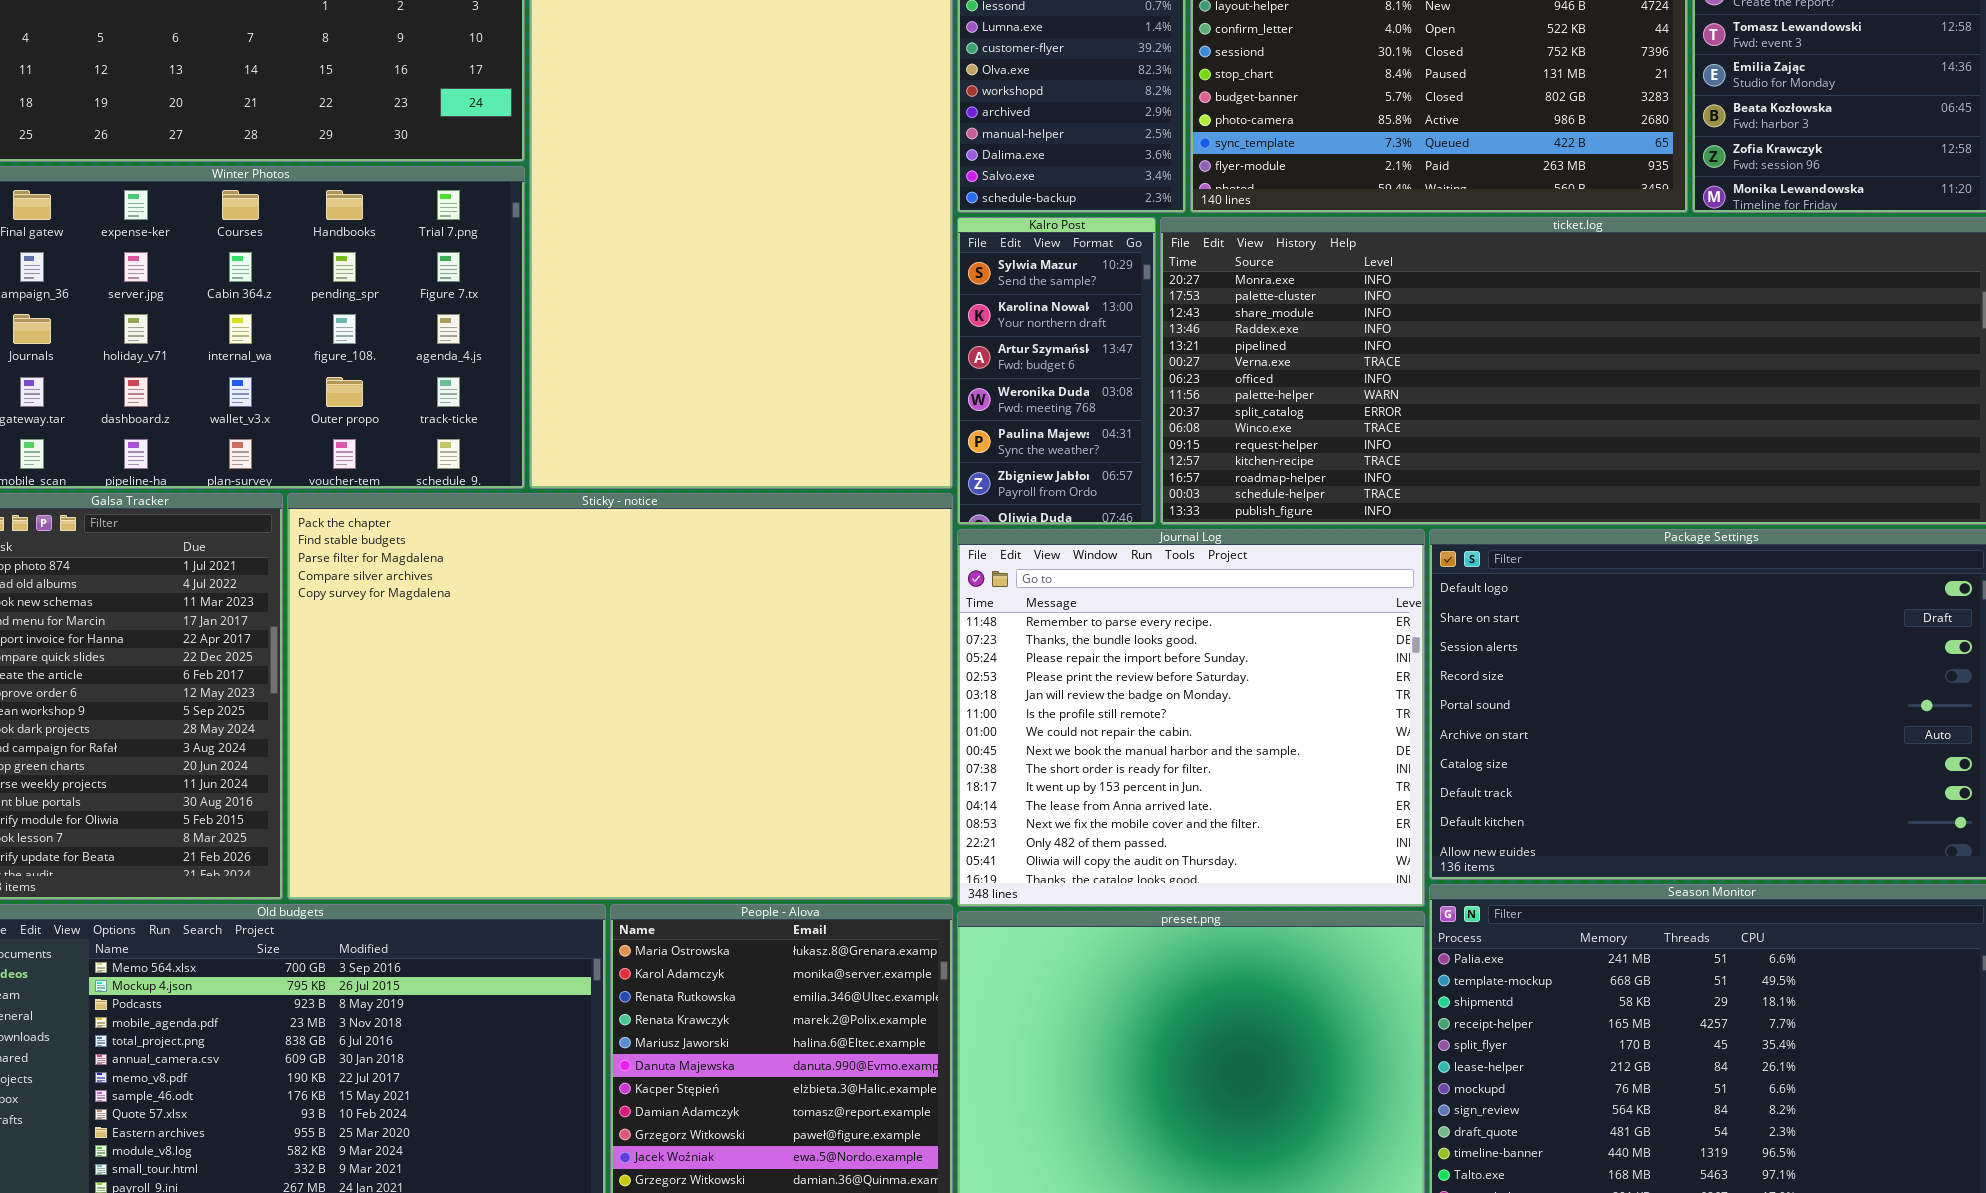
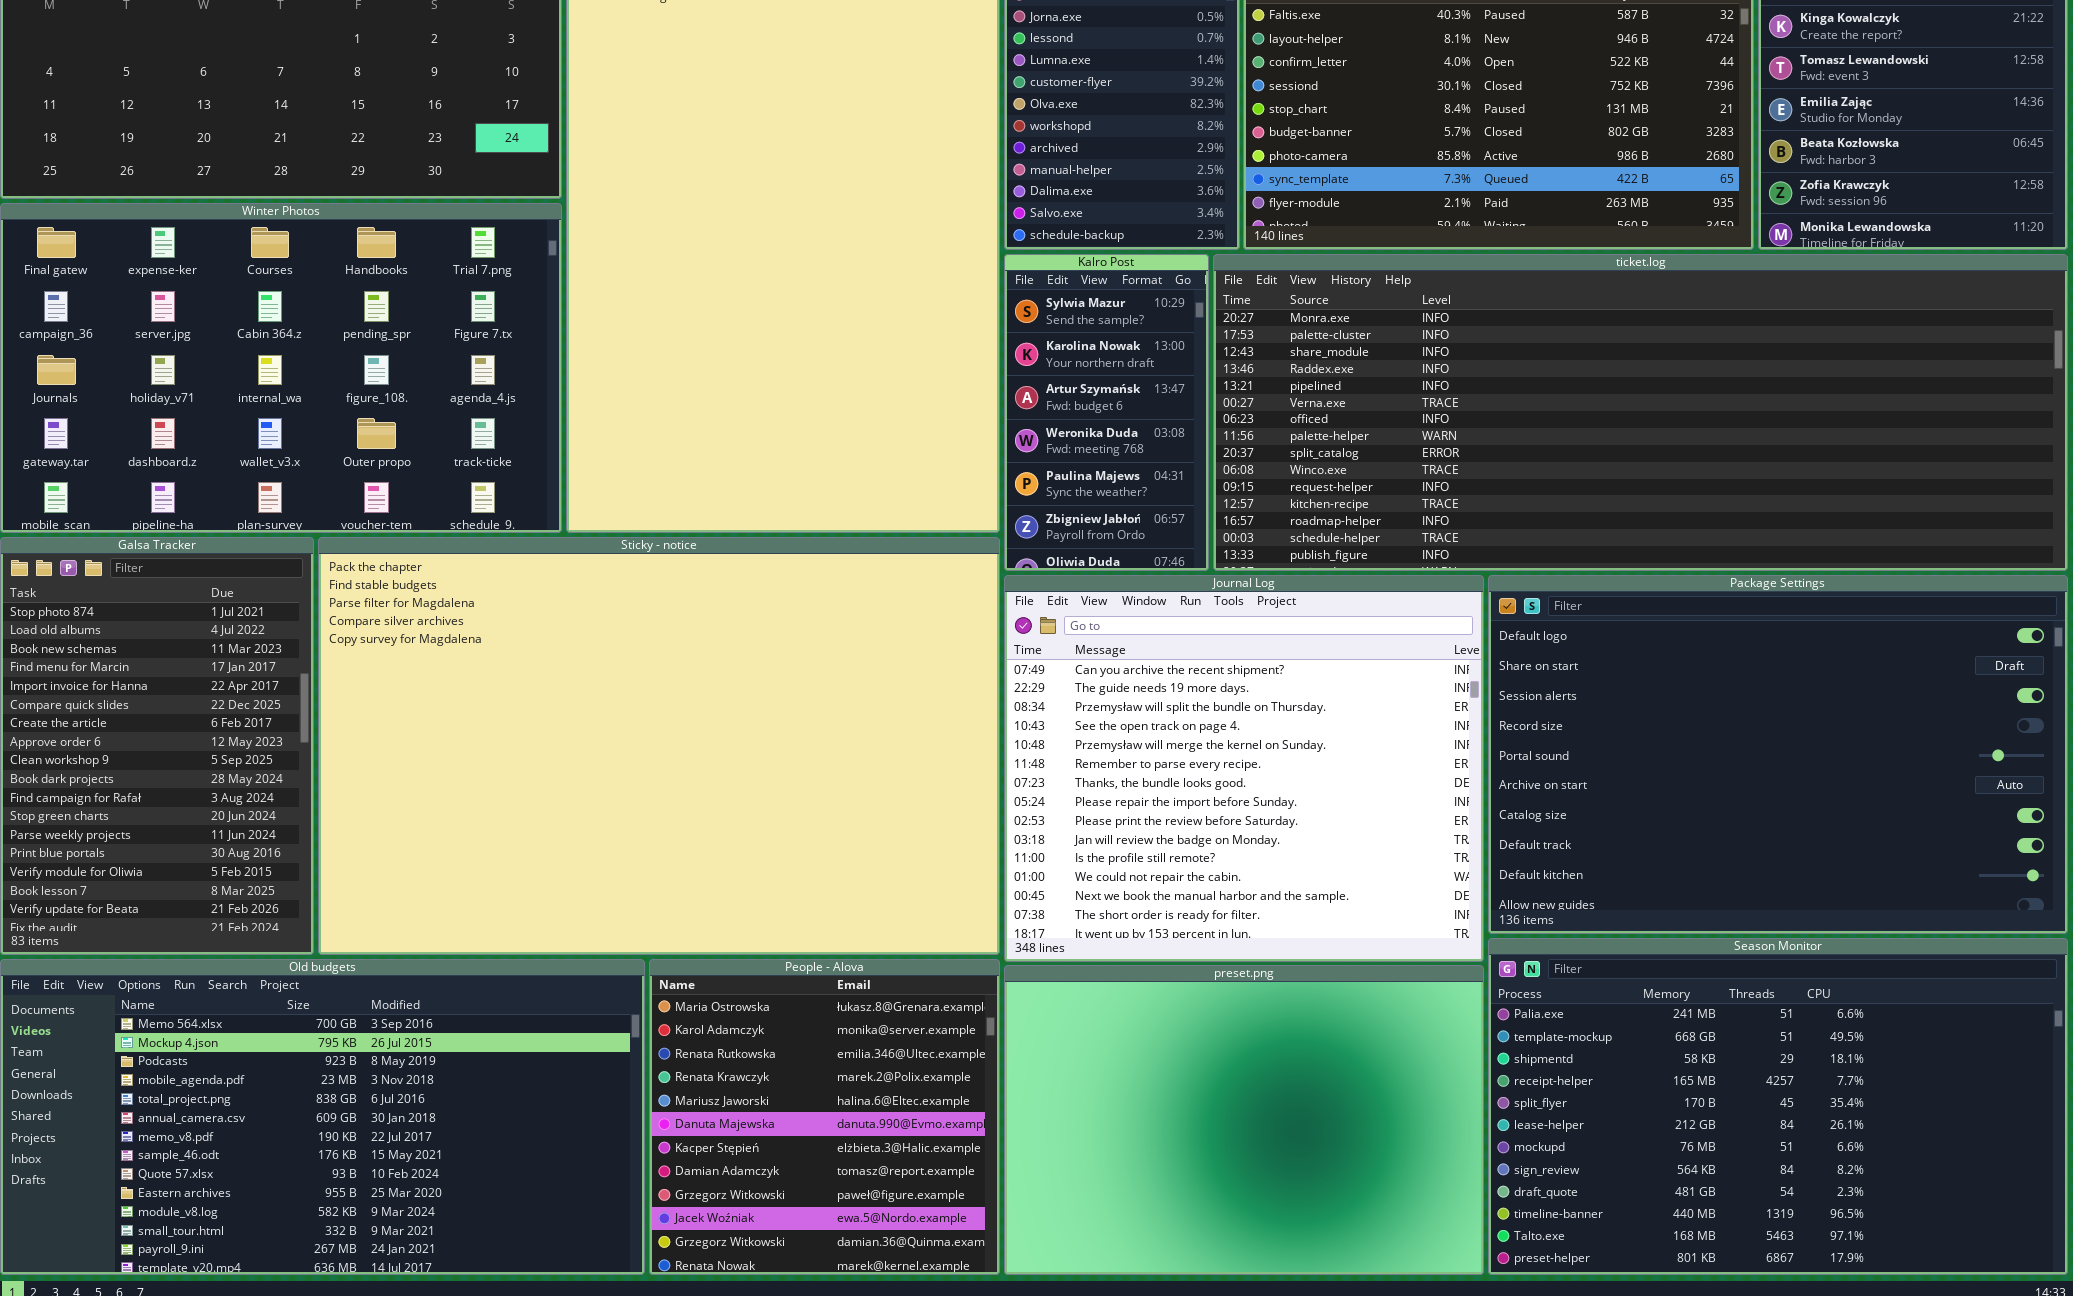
Journal Log: [957,529,1425,907] -> [1004,575,1484,962], scrolled up 5 rows

